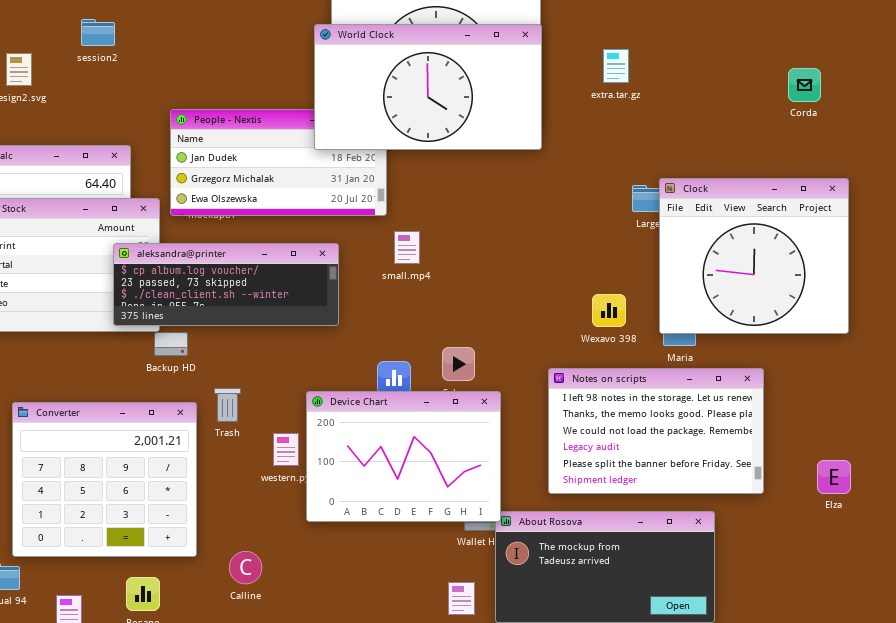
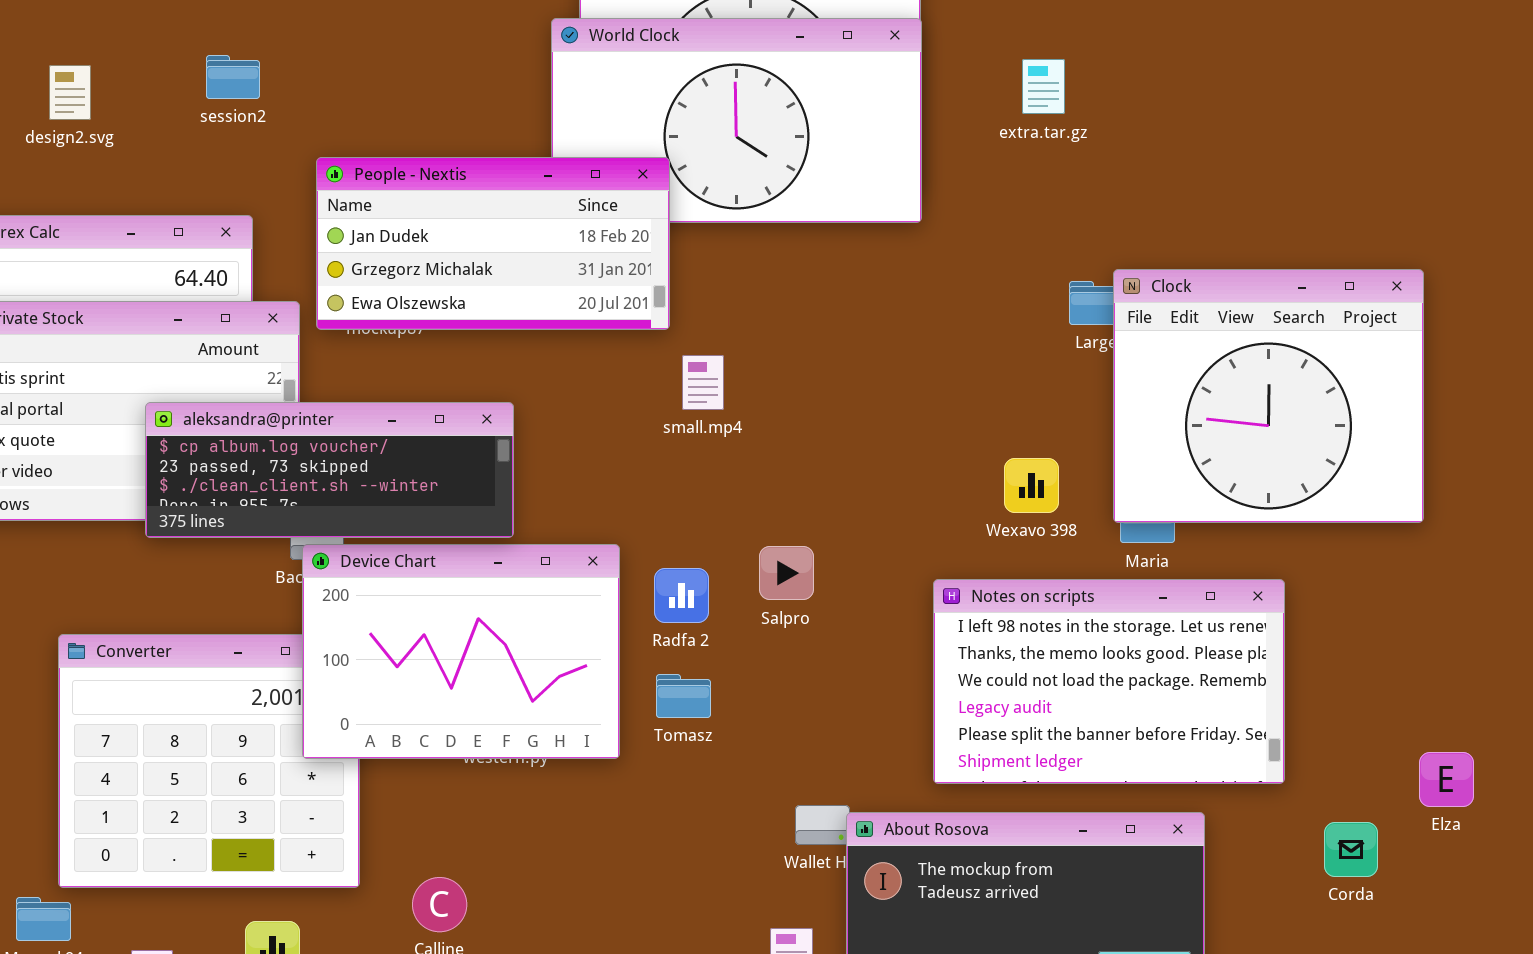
session2: [81,19,115,46] -> [206,55,260,99], moved
Corda: [788,68,821,102] -> [1324,822,1378,877], moved
People - Nextis: [170,109,387,216] -> [316,157,670,330], raised
aleksandra@printer: [113,243,339,326] -> [145,402,514,538], moved
Device Chart: [306,391,501,522] -> [302,544,620,759], moved
Elza: [817,460,851,494] -> [1419,752,1474,807], moved

